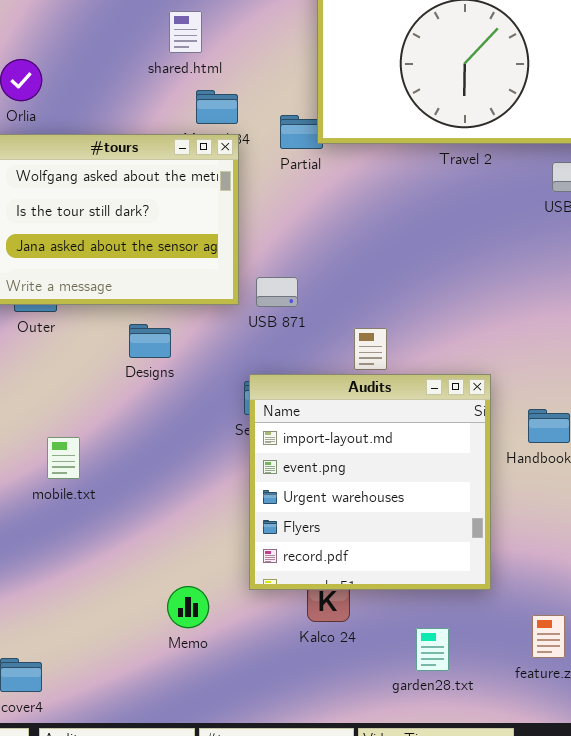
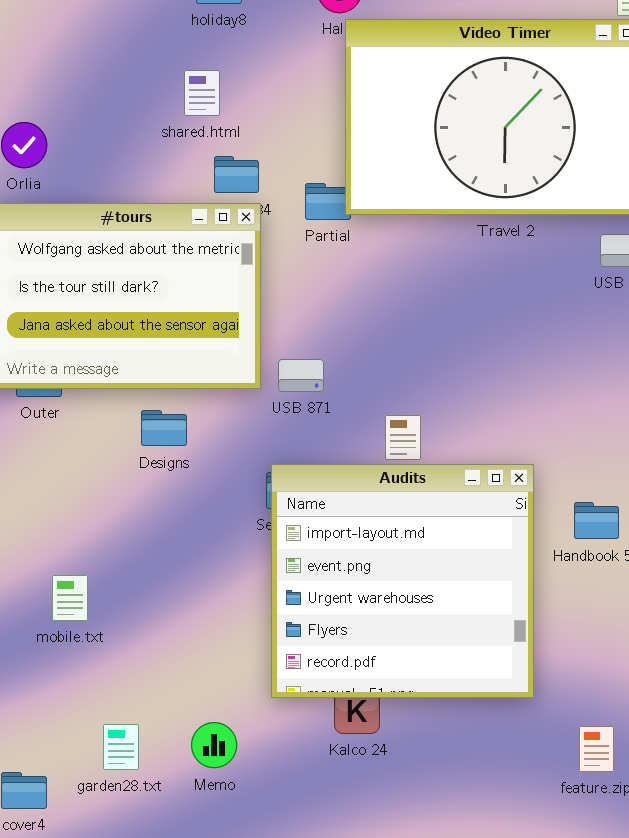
mobile.txt: [47,437,80,479] -> [52,575,88,621], moved
Memo: [167,586,209,628] -> [191,722,237,768], moved
garden28.txt: [416,628,449,671] -> [103,724,139,770], moved

